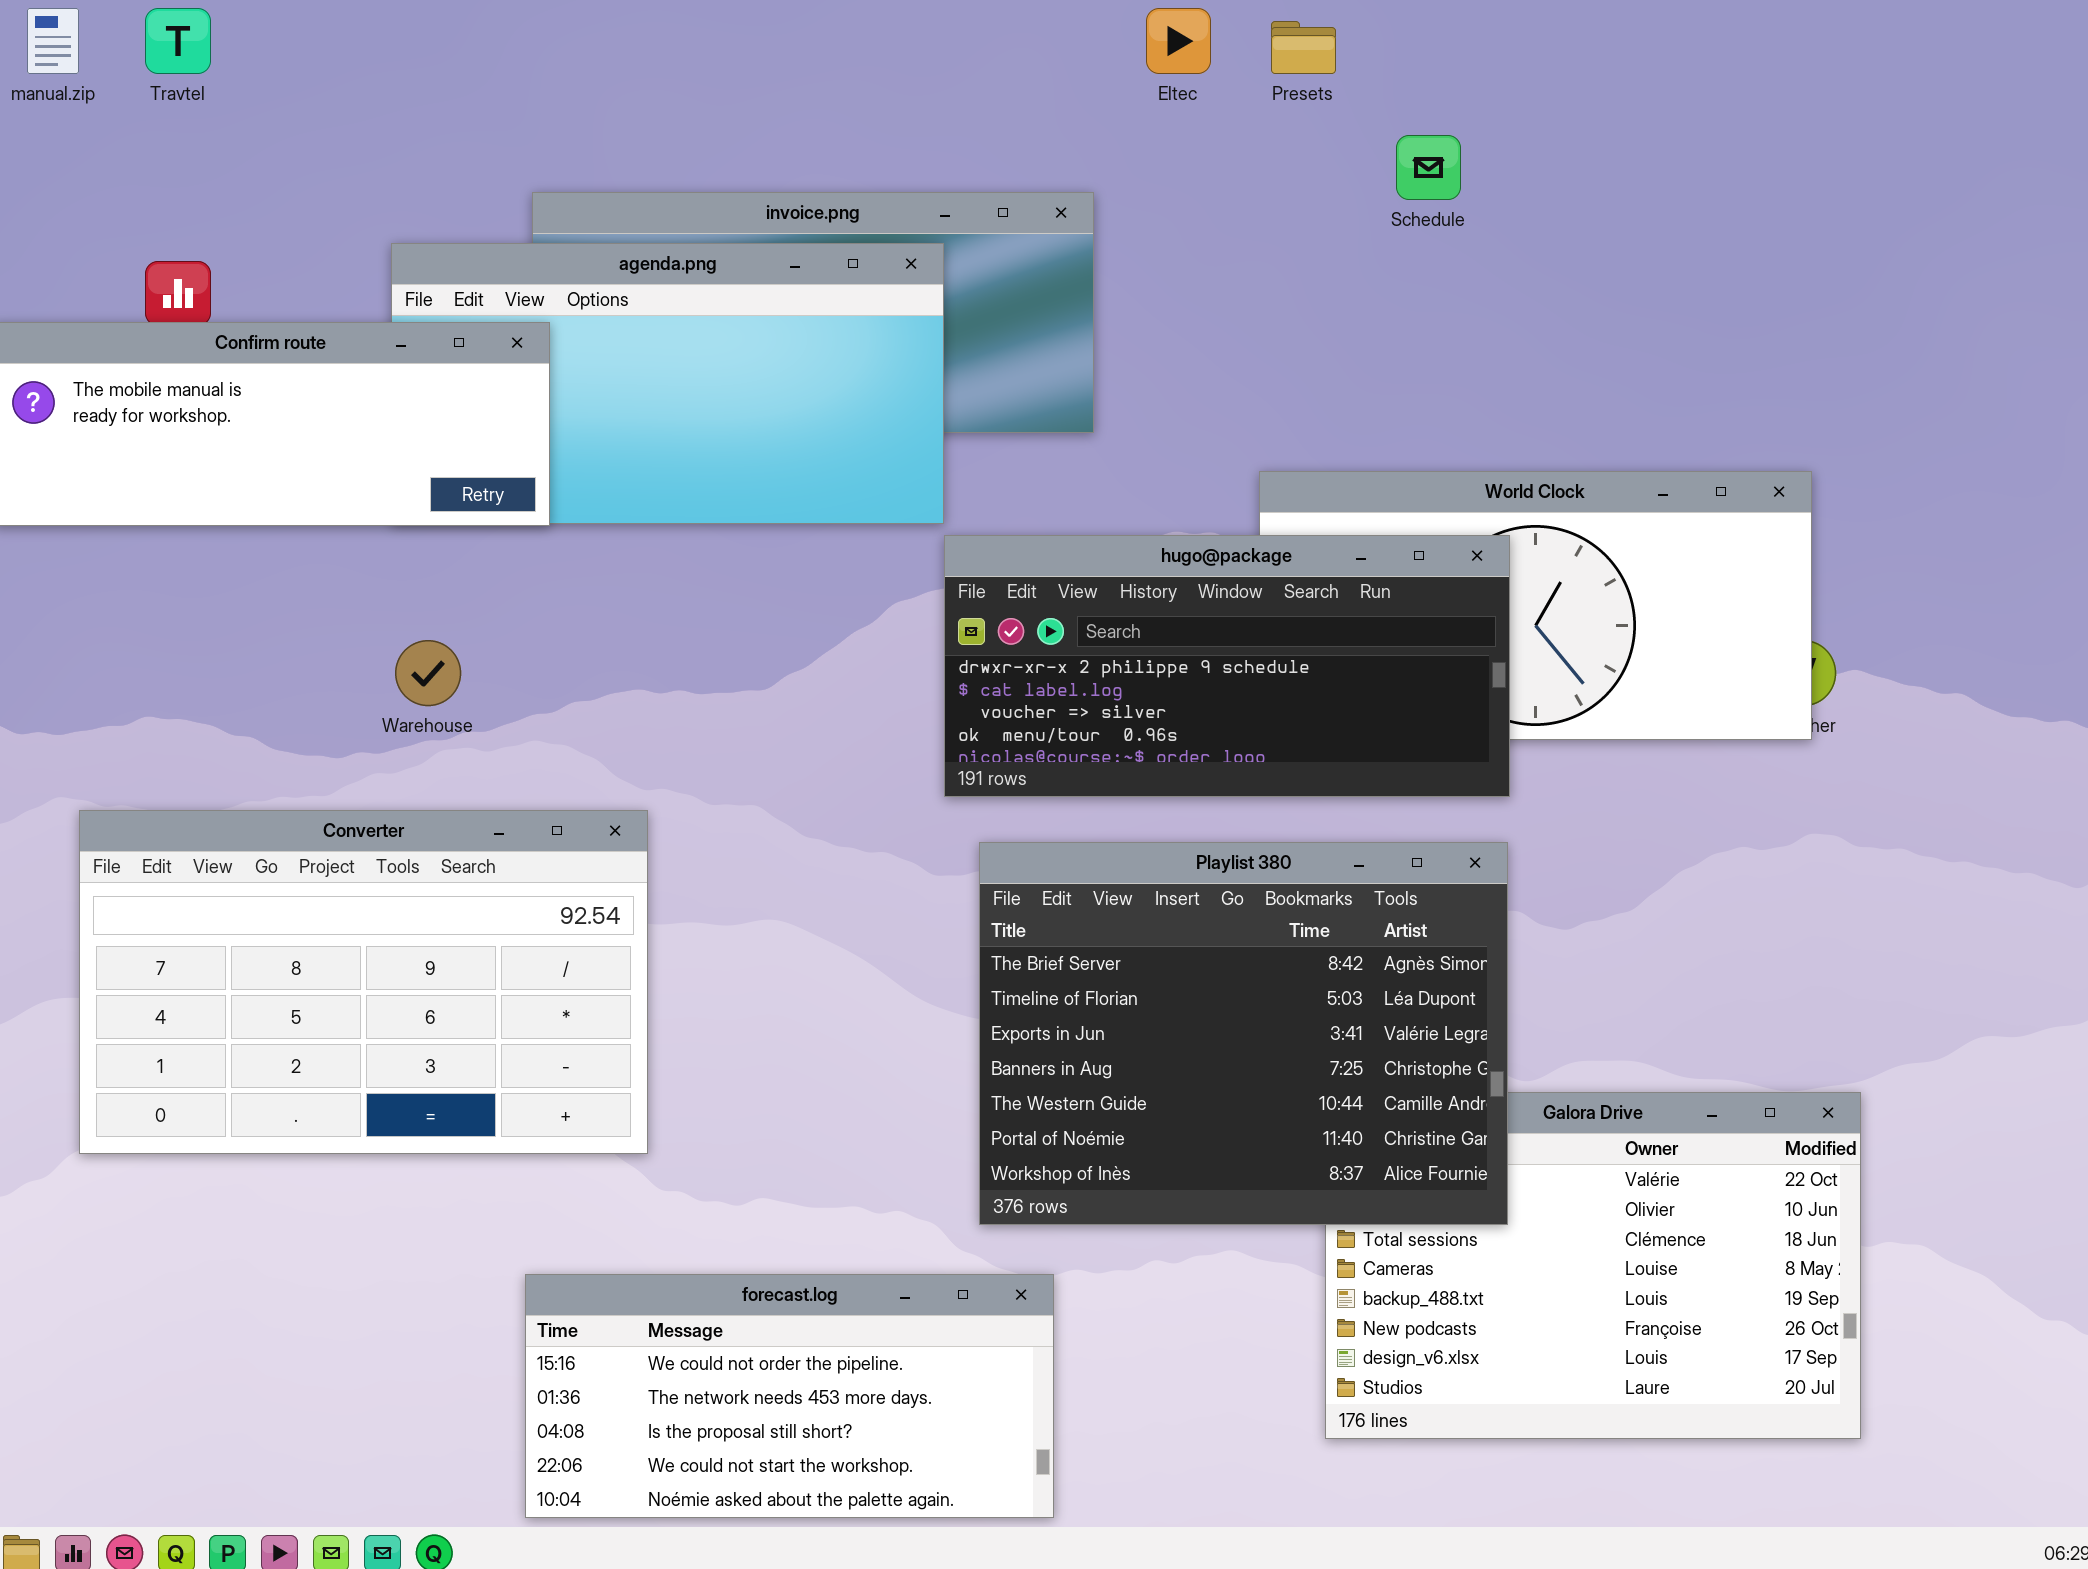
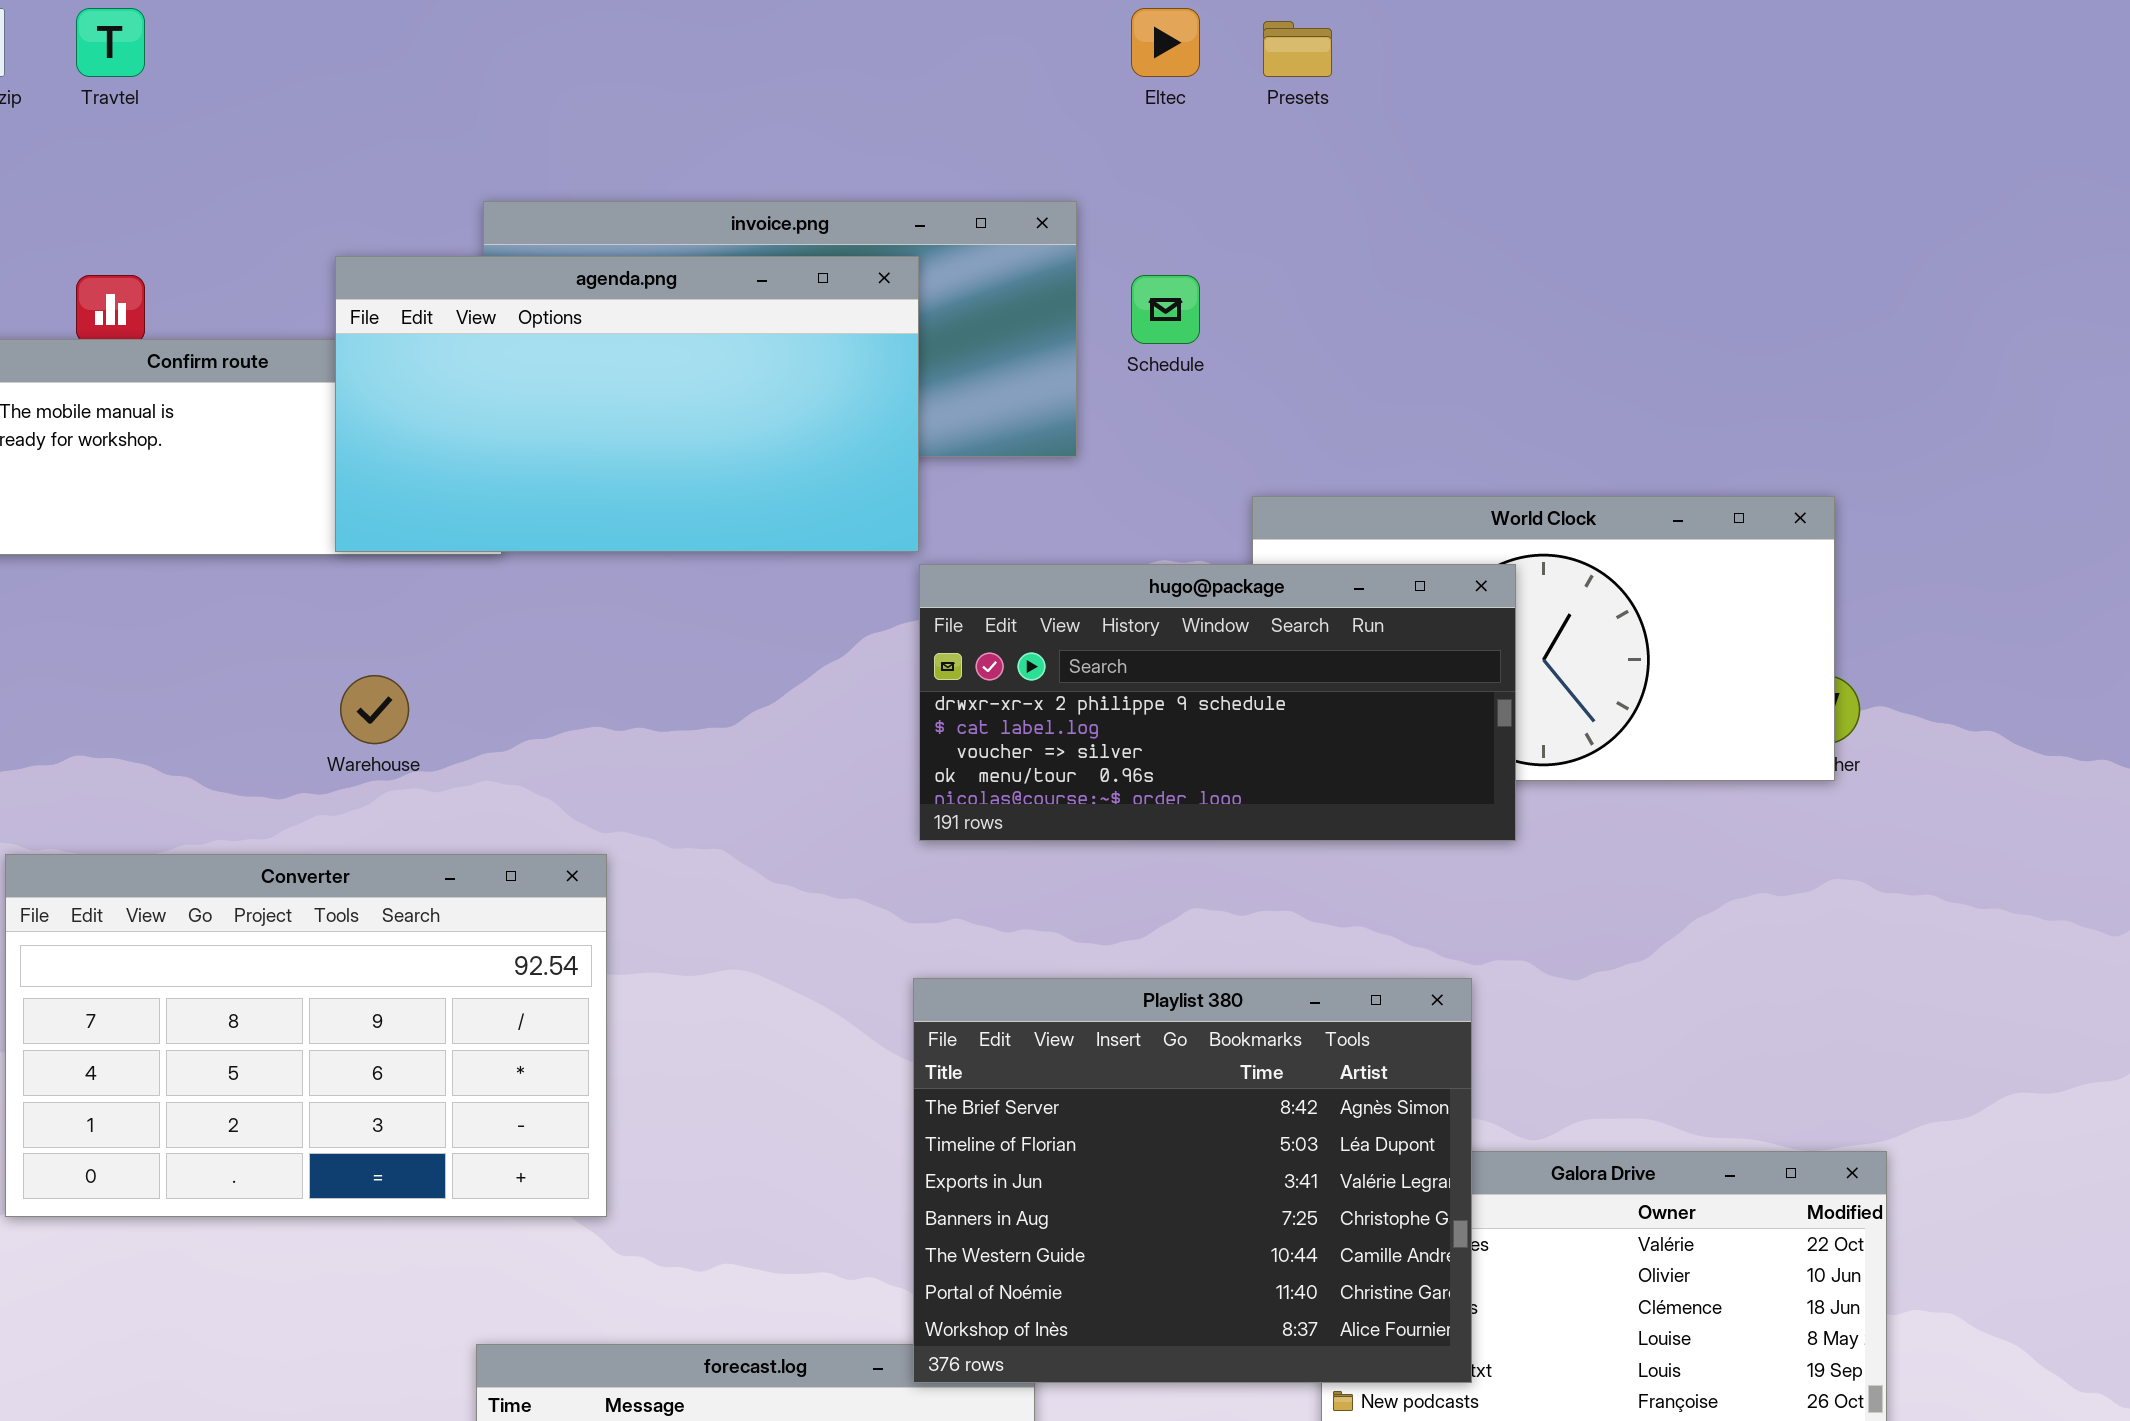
Schedule: [1396,135,1461,200] -> [1131,275,1200,344], moved
agenda.png: [391,243,944,524] -> [335,256,919,552], raised
Playlist 380: [979,842,1508,1225] -> [913,978,1472,1383], moved

